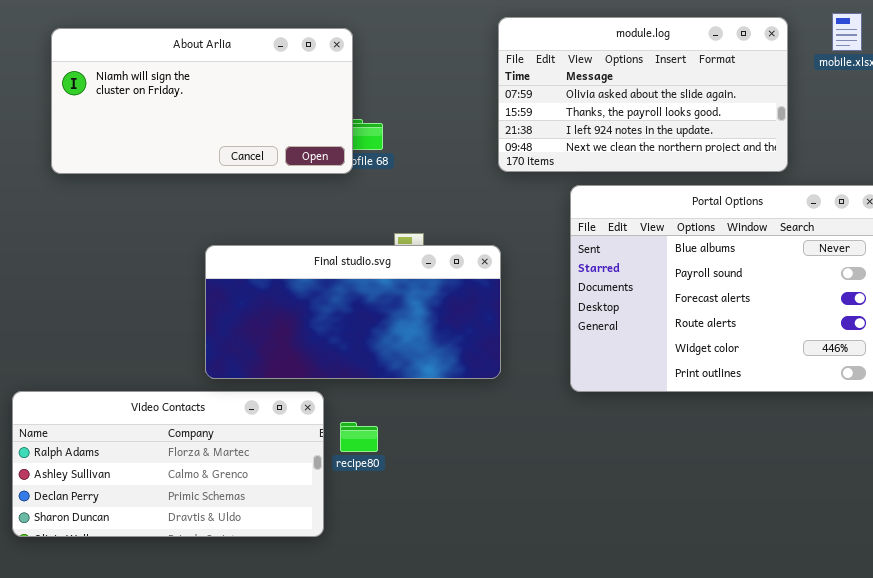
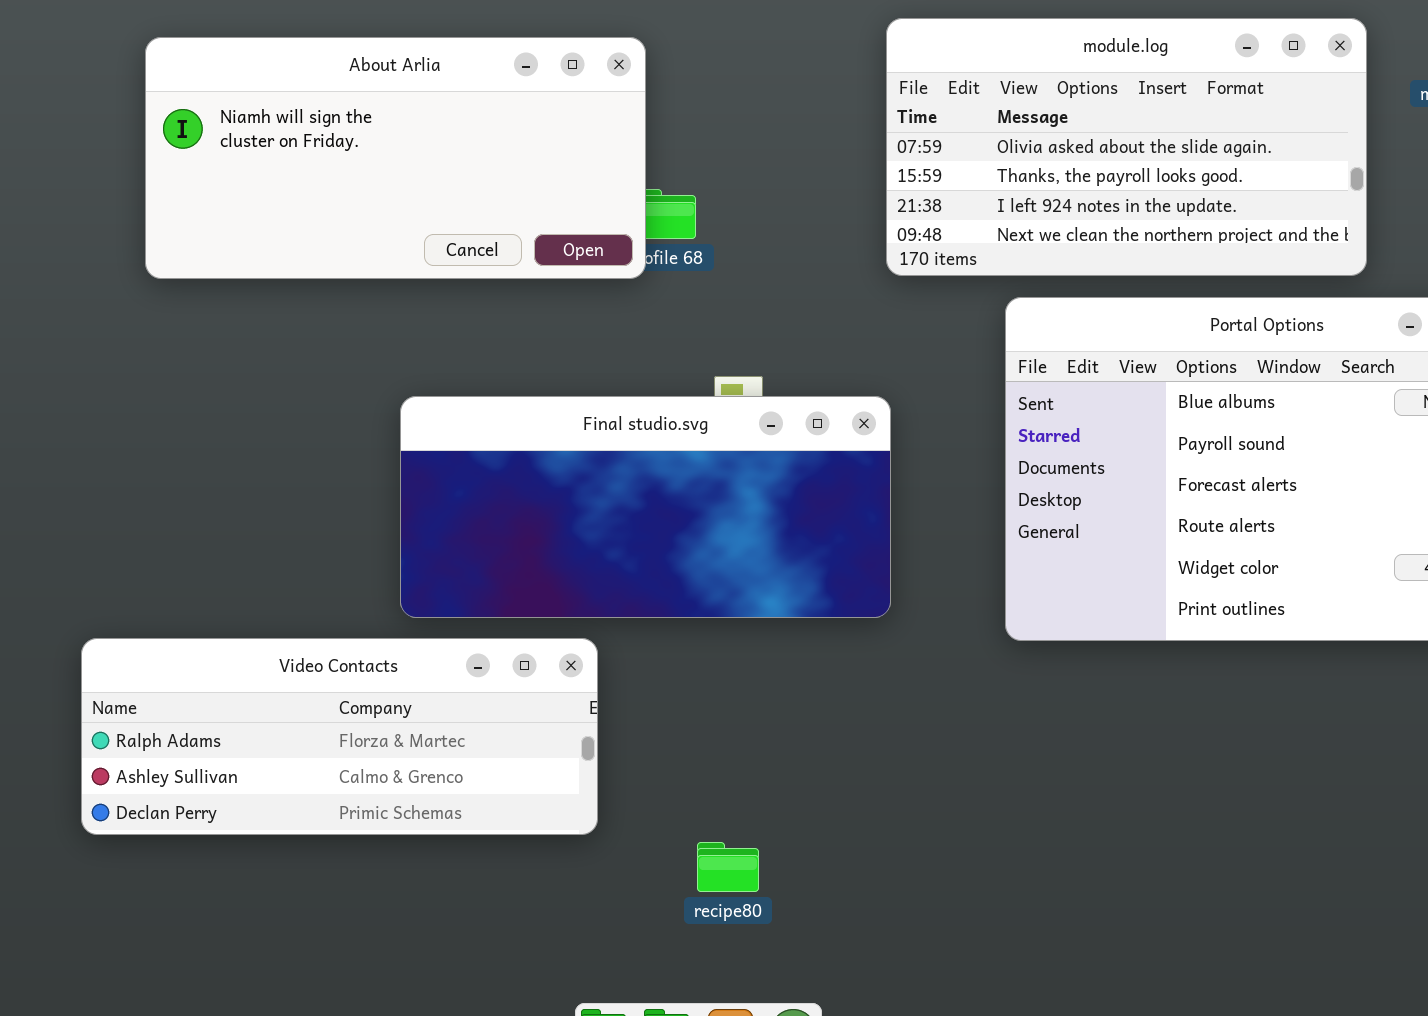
Video Contacts: [12,391,324,537] -> [81,638,598,835], resized
recipe80: [340,422,378,452] -> [697,842,759,892], moved

